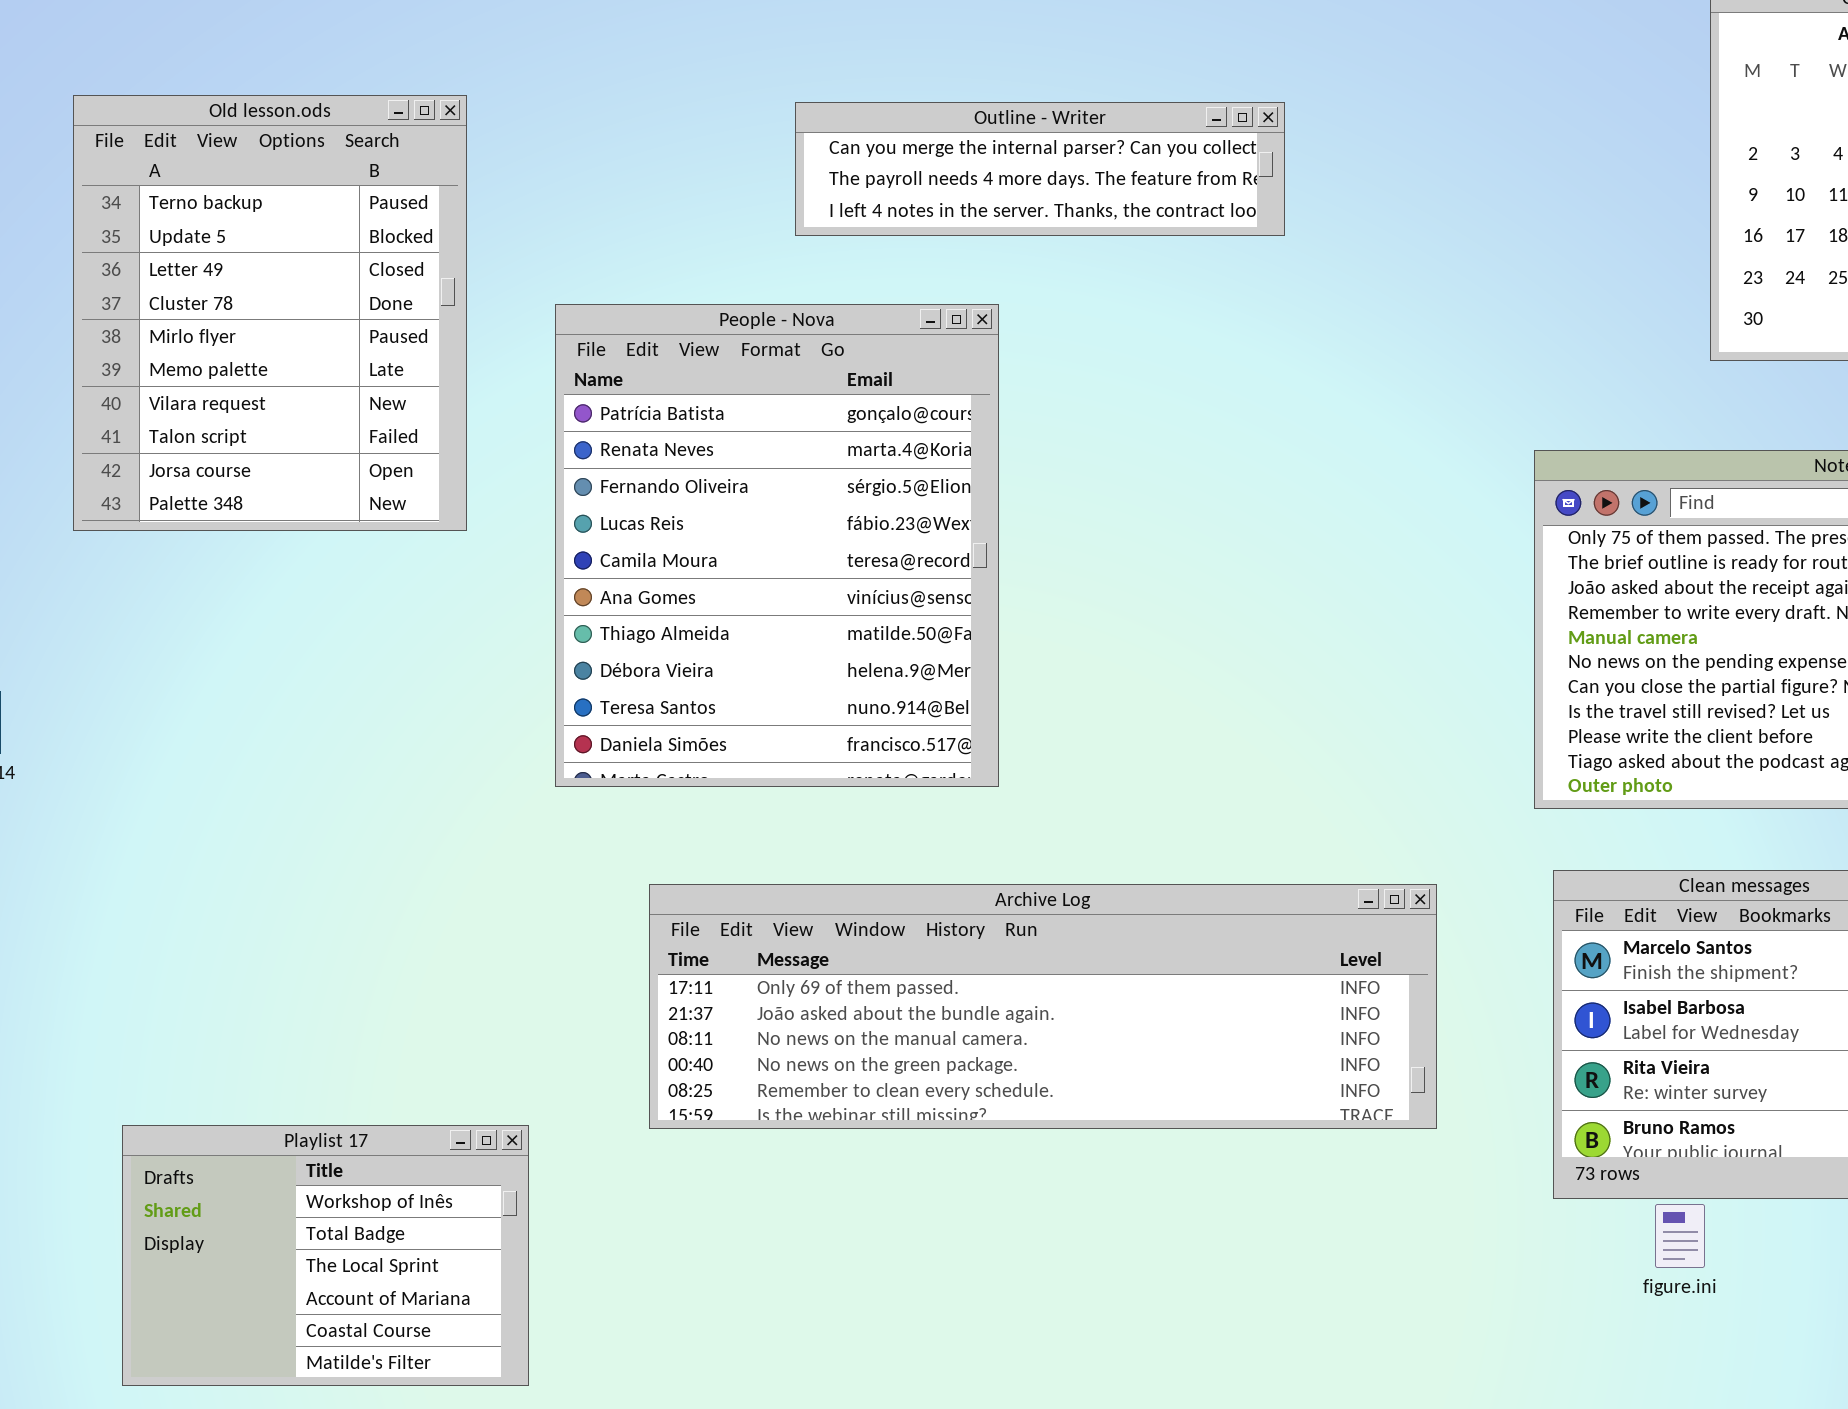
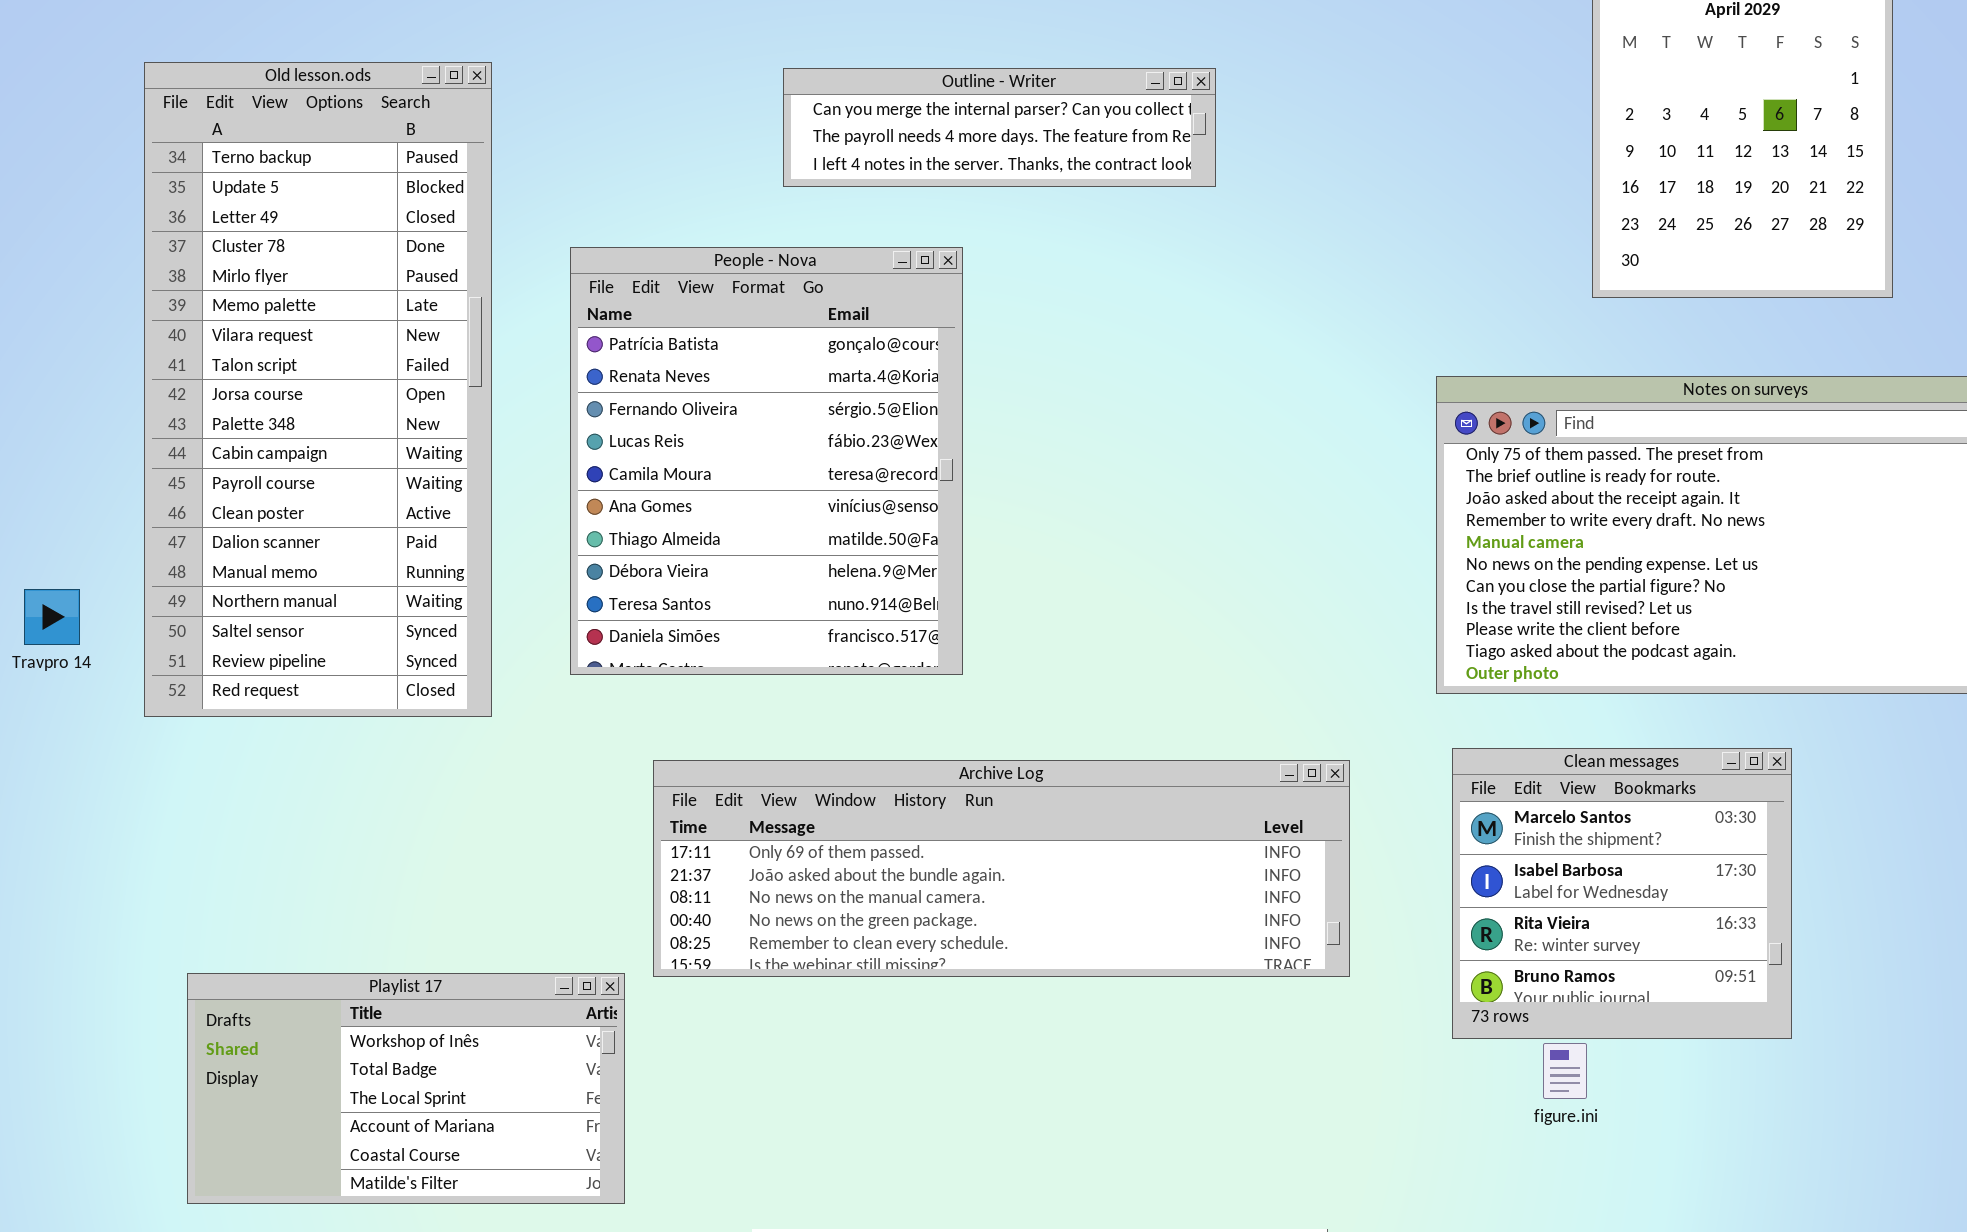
Old lesson.ods: [73,95,467,531] -> [144,62,492,717], resized
Playlist 17: [122,1125,529,1386] -> [187,973,625,1204], resized

